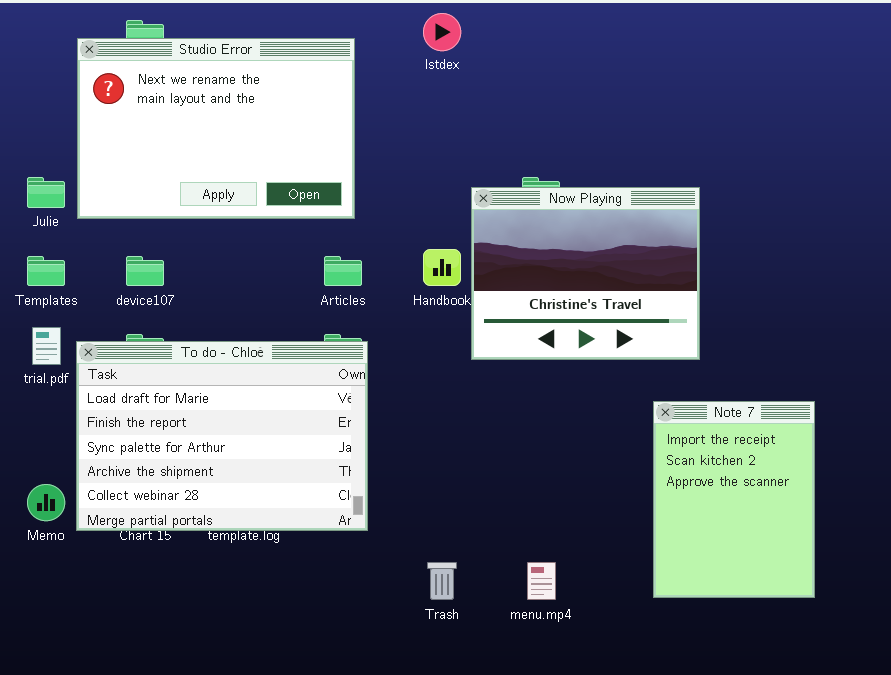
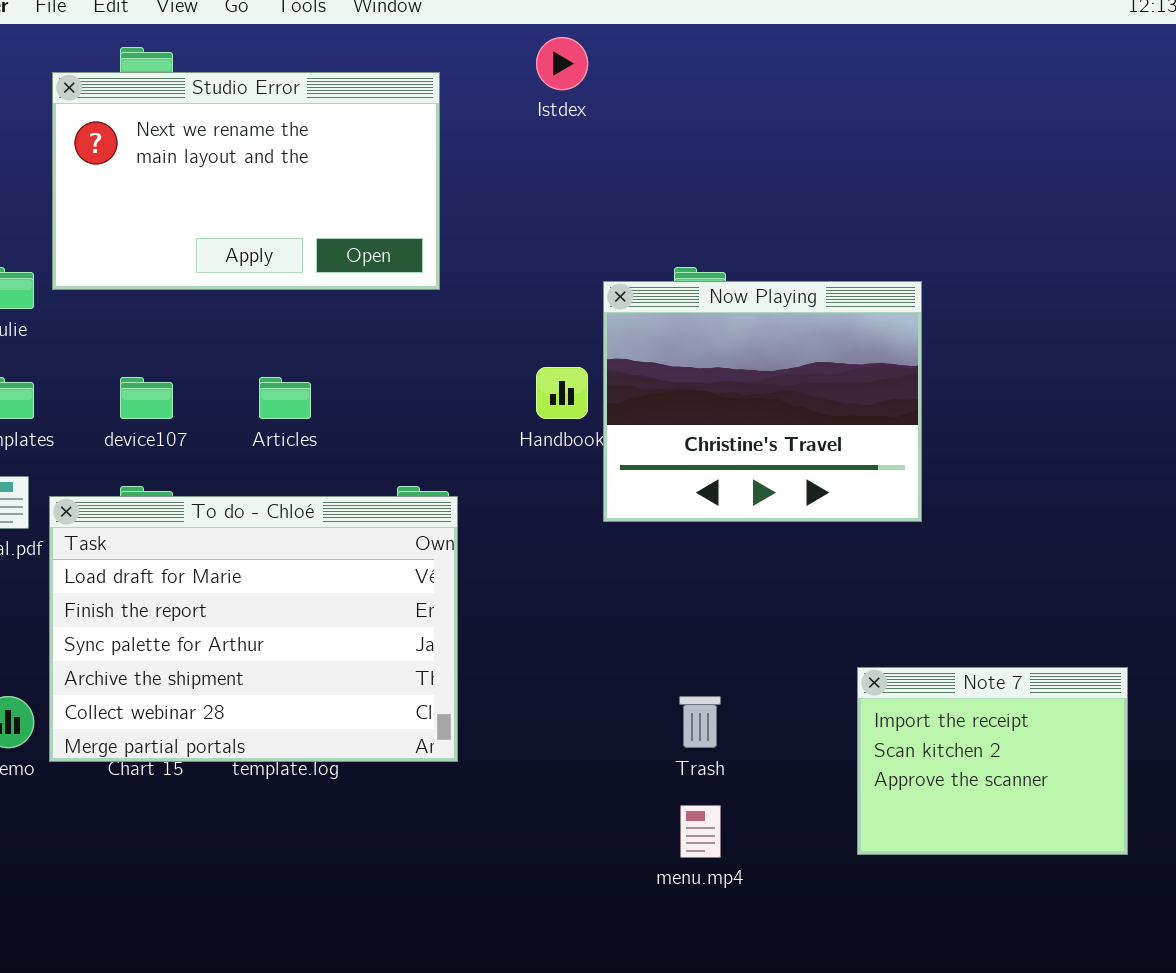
Studio Error: [77,38,355,219] -> [52,72,440,290], resized
Articles: [324,256,362,286] -> [259,377,311,419], moved
Note 7: [653,401,815,598] -> [857,667,1128,855], resized
Trash: [427,562,457,600] -> [679,696,721,748], moved

